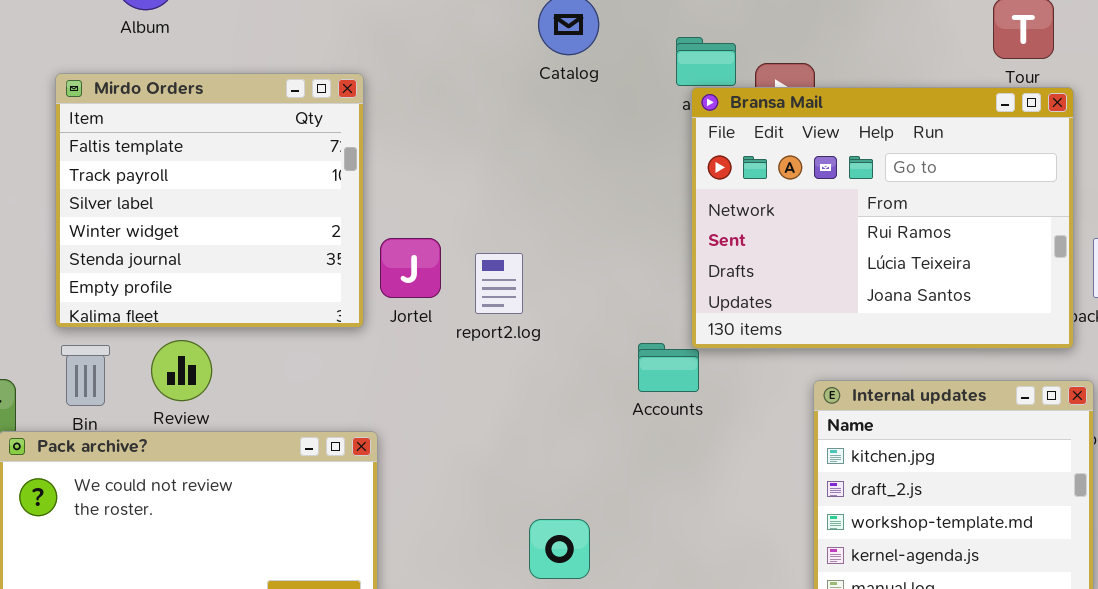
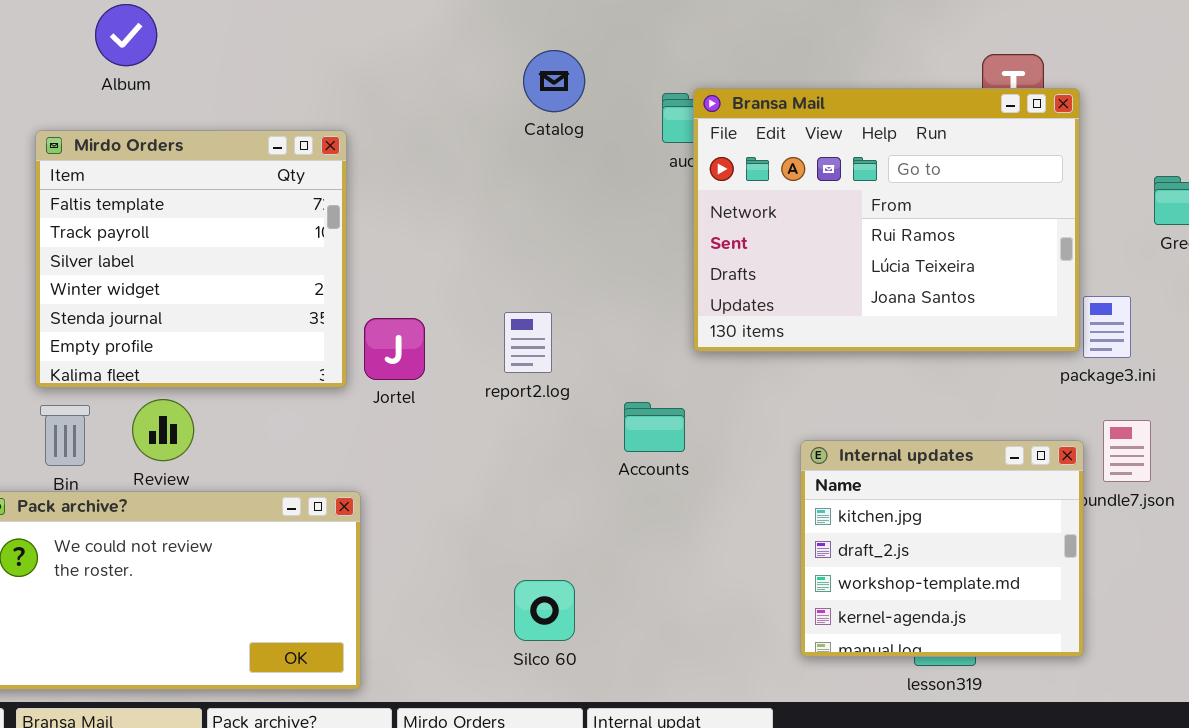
Bransa Mail: [691,87,1074,349] -> [693,88,1080,352], moved
Jortel: [380,238,441,298] -> [364,318,425,380], moved
report2.log: [475,253,523,314] -> [504,312,552,373], moved

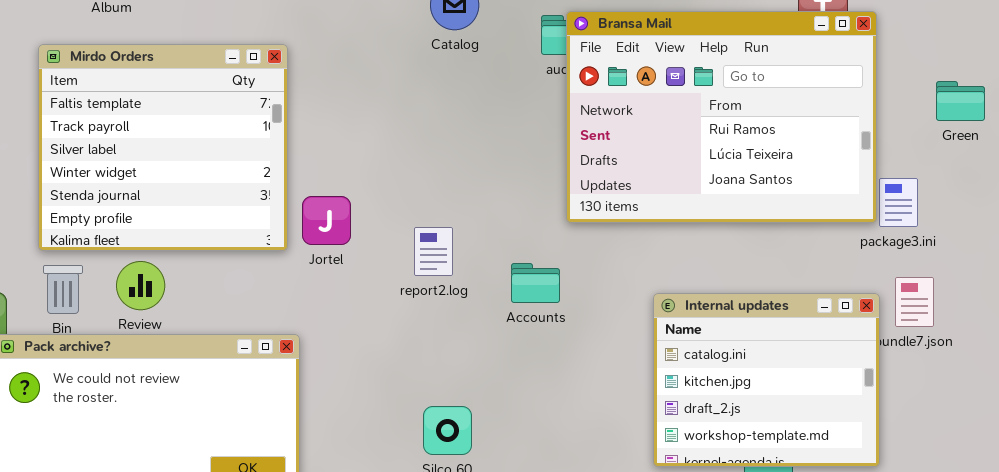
report2.log: [504,312,552,373] -> [414,227,453,276], moved
Internal updates: [800,440,1084,657] -> [653,293,880,467], scrolled up 1 row

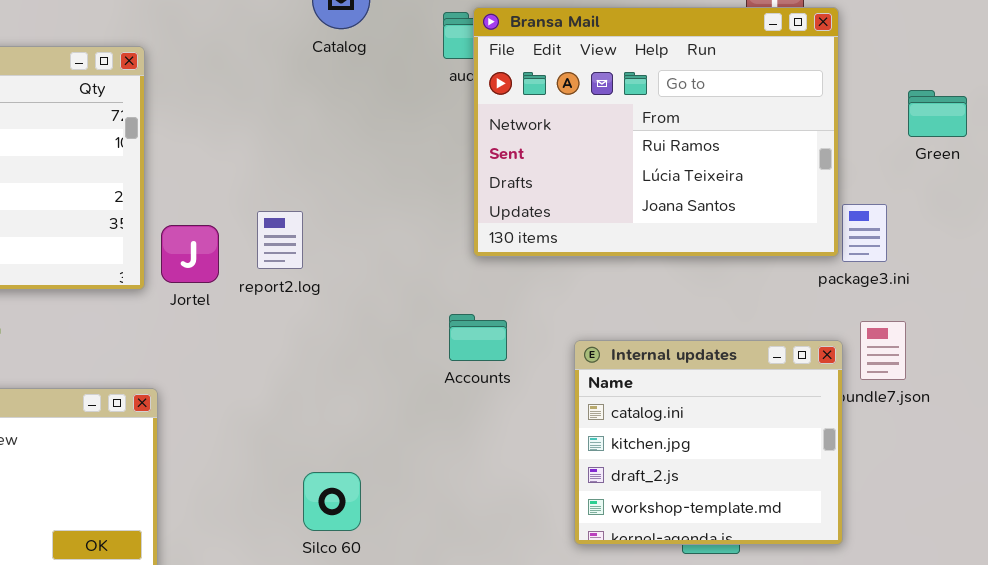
report2.log: [414,227,453,276] -> [257,211,303,269], moved
Accounts: [511,263,560,303] -> [449,314,507,361], moved

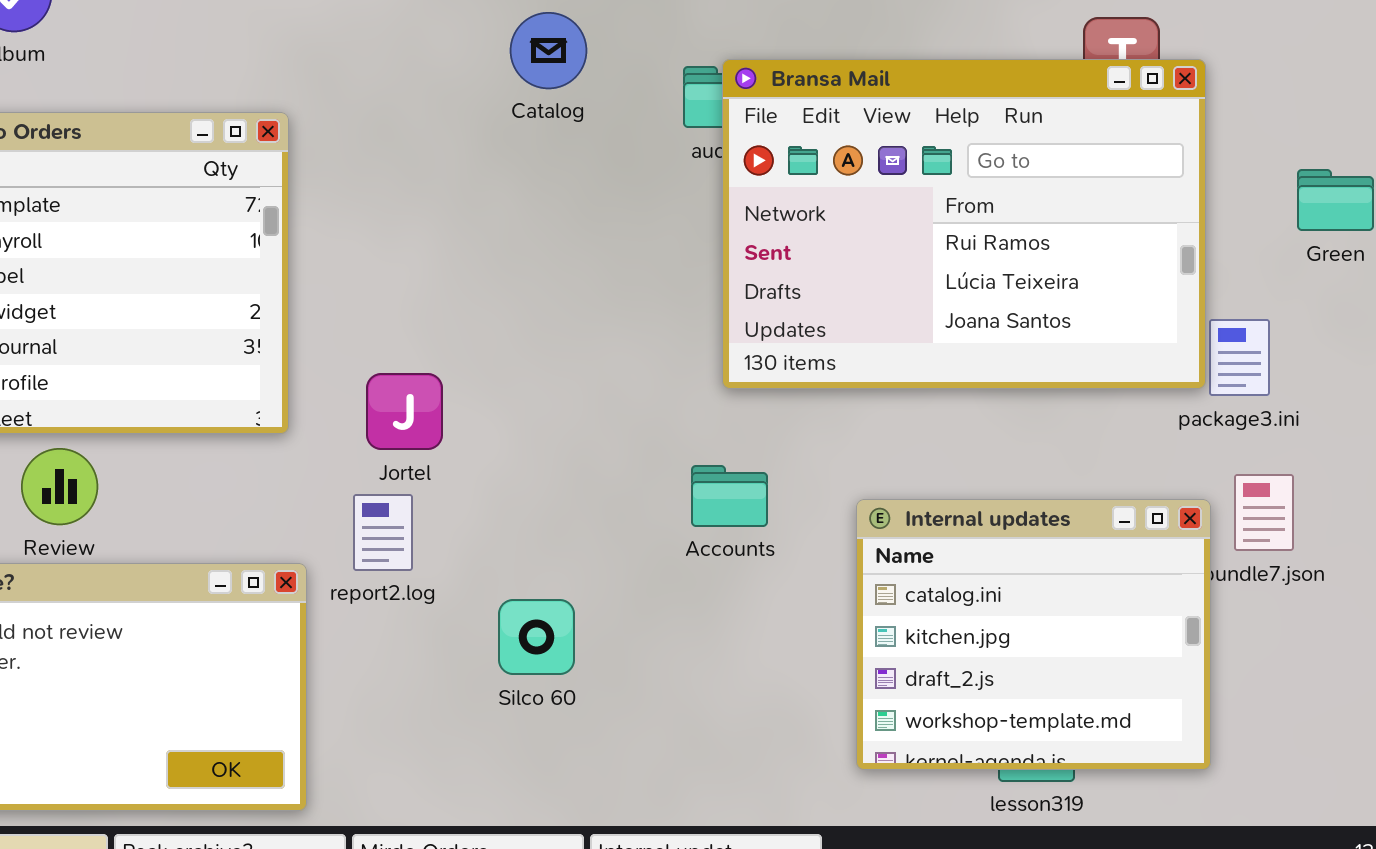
report2.log: [257,211,303,269] -> [353,494,413,571], moved
Jortel: [161,225,219,283] -> [366,373,443,450], moved
Silco 60: [303,472,361,531] -> [498,599,575,675], moved

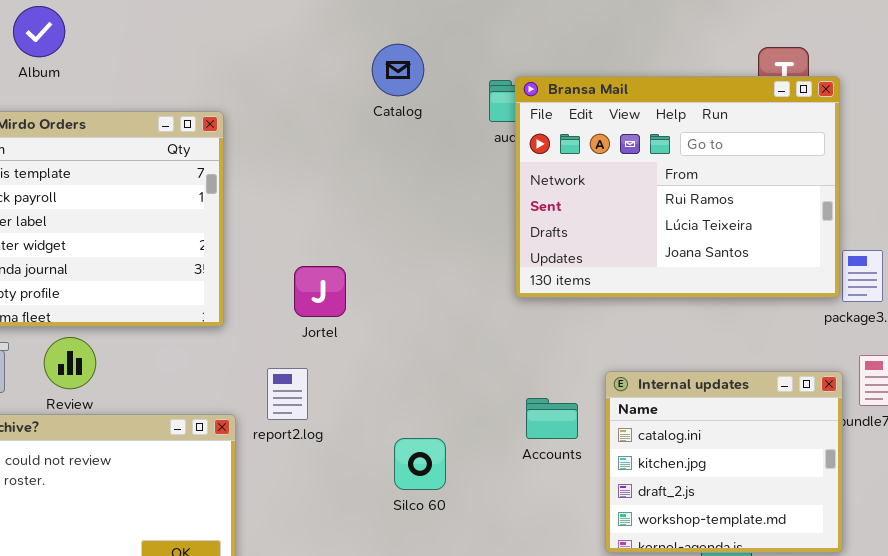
Jortel: [366,373,443,450] -> [294,266,346,317], moved
Accounts: [691,465,768,527] -> [526,398,578,439], moved
Silco 60: [498,599,575,675] -> [394,438,446,490], moved

